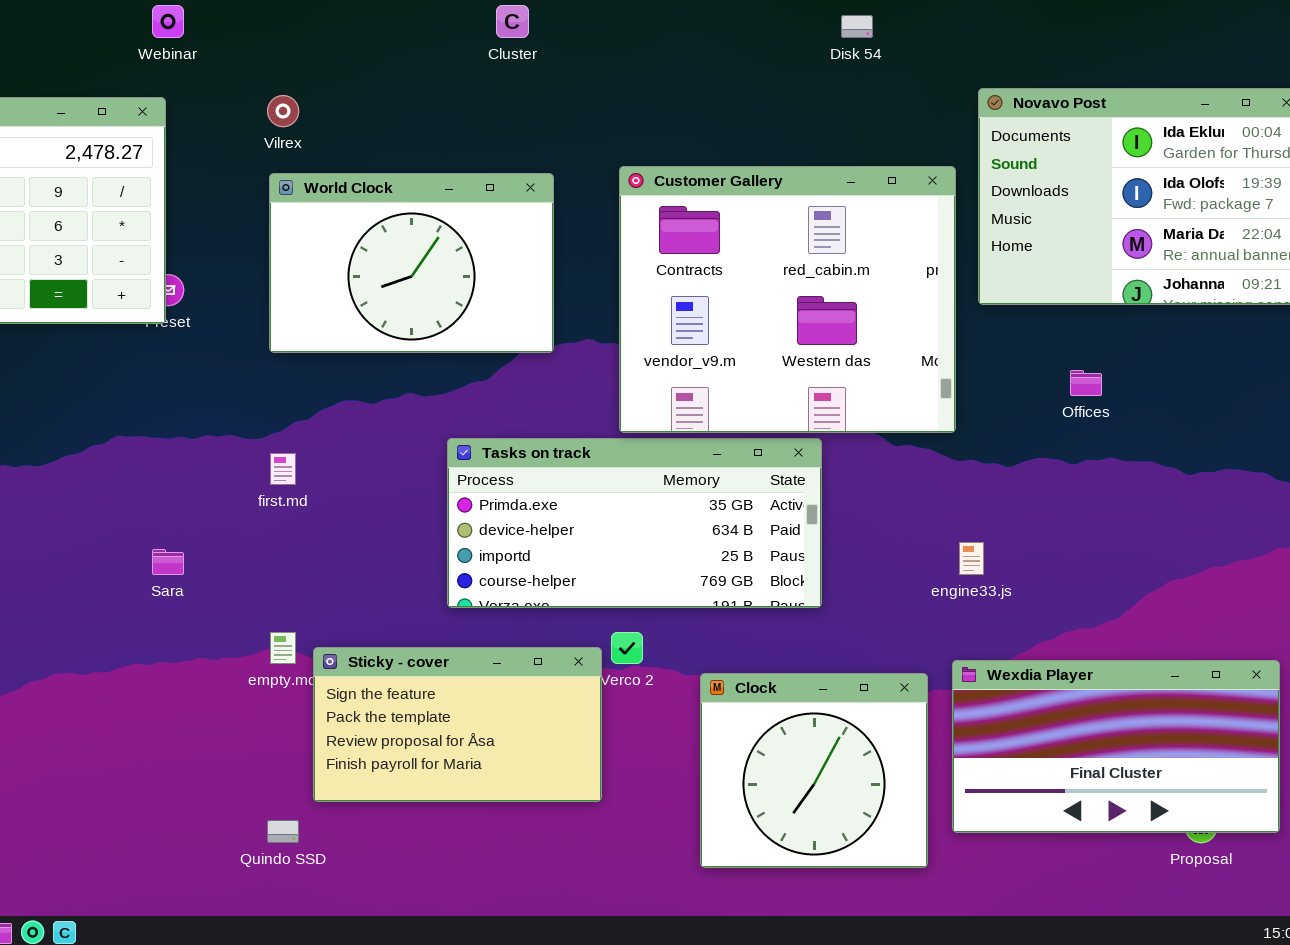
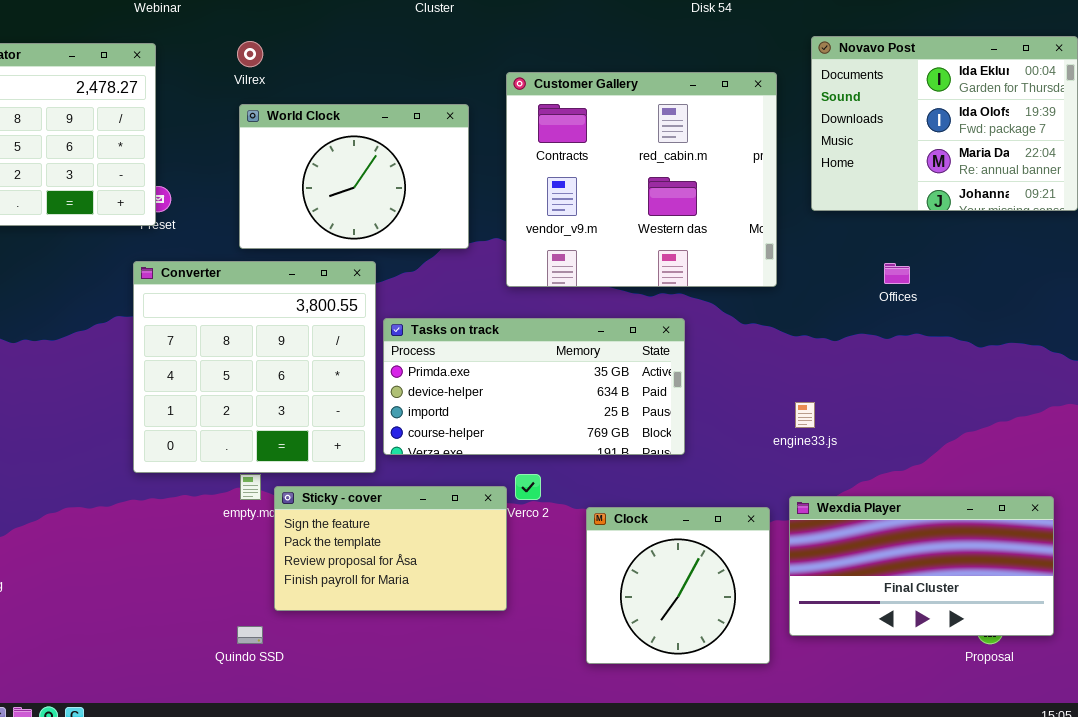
Customer Gallery: [619,166,956,433] -> [506,72,777,287], moved
Converter: none -> [133,261,376,473], opened

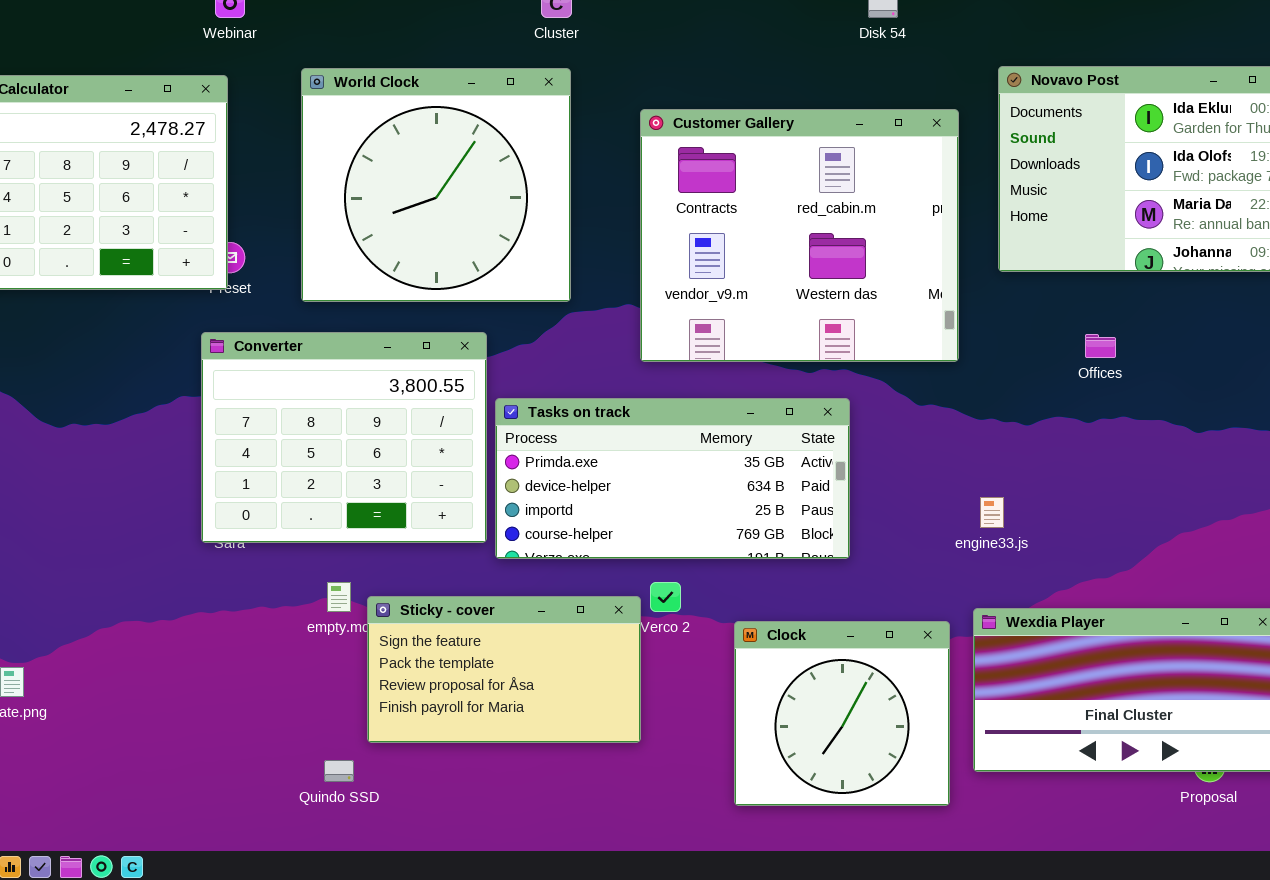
World Clock: [239,104,469,249] -> [301,68,571,302], moved, resized
Converter: [133,261,376,473] -> [201,332,487,543], resized

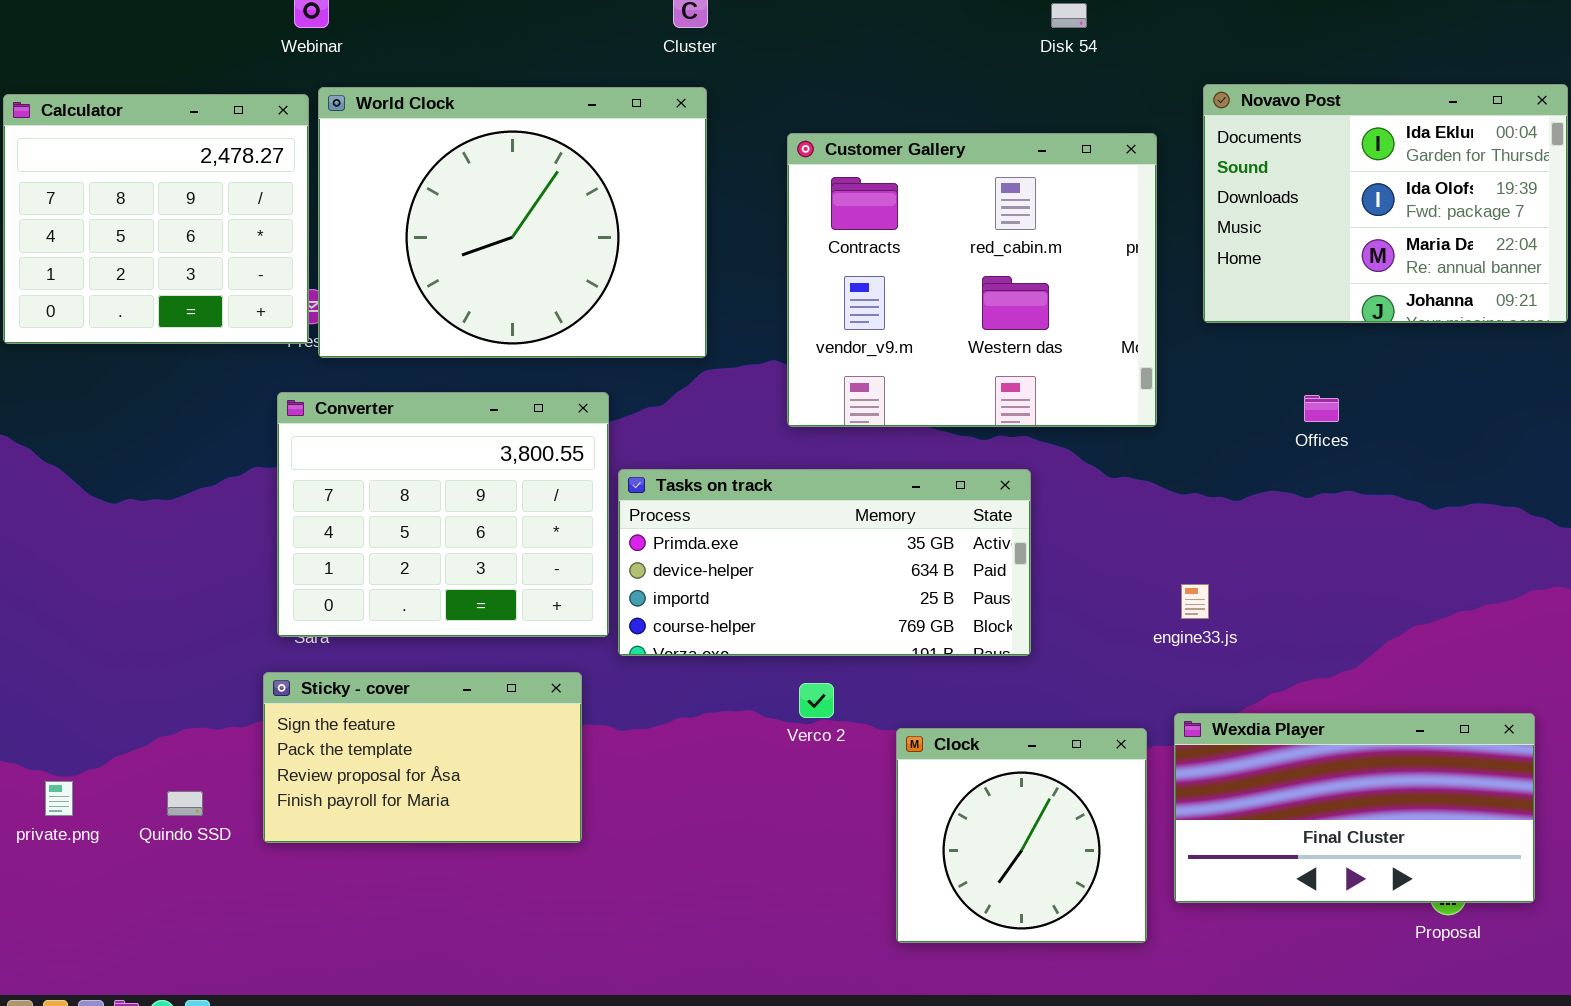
World Clock: [301,68,571,302] -> [318,87,707,358], resized
Sticky - cover: [367,596,641,743] -> [263,672,582,843], moved
Quindo SSD: [324,760,354,782] -> [167,791,203,816], moved

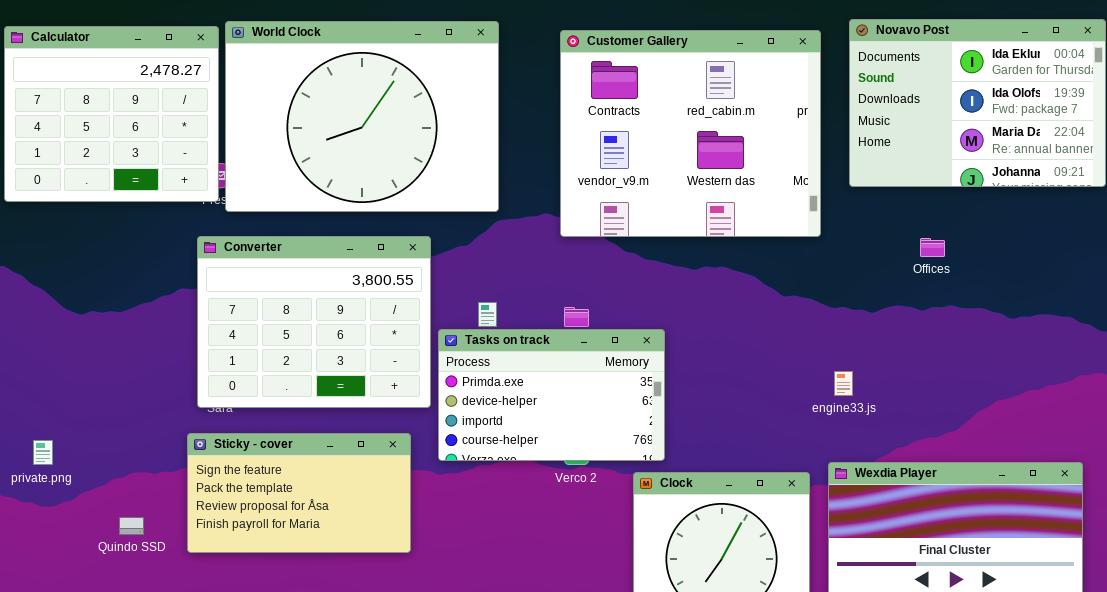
Customer Gallery: [787,133,1157,427] -> [560,30,821,237], moved
Tasks on track: [618,469,1031,656] -> [438,329,665,461], moved, resized
private.png: [45,781,73,816] -> [33,440,53,465], moved

